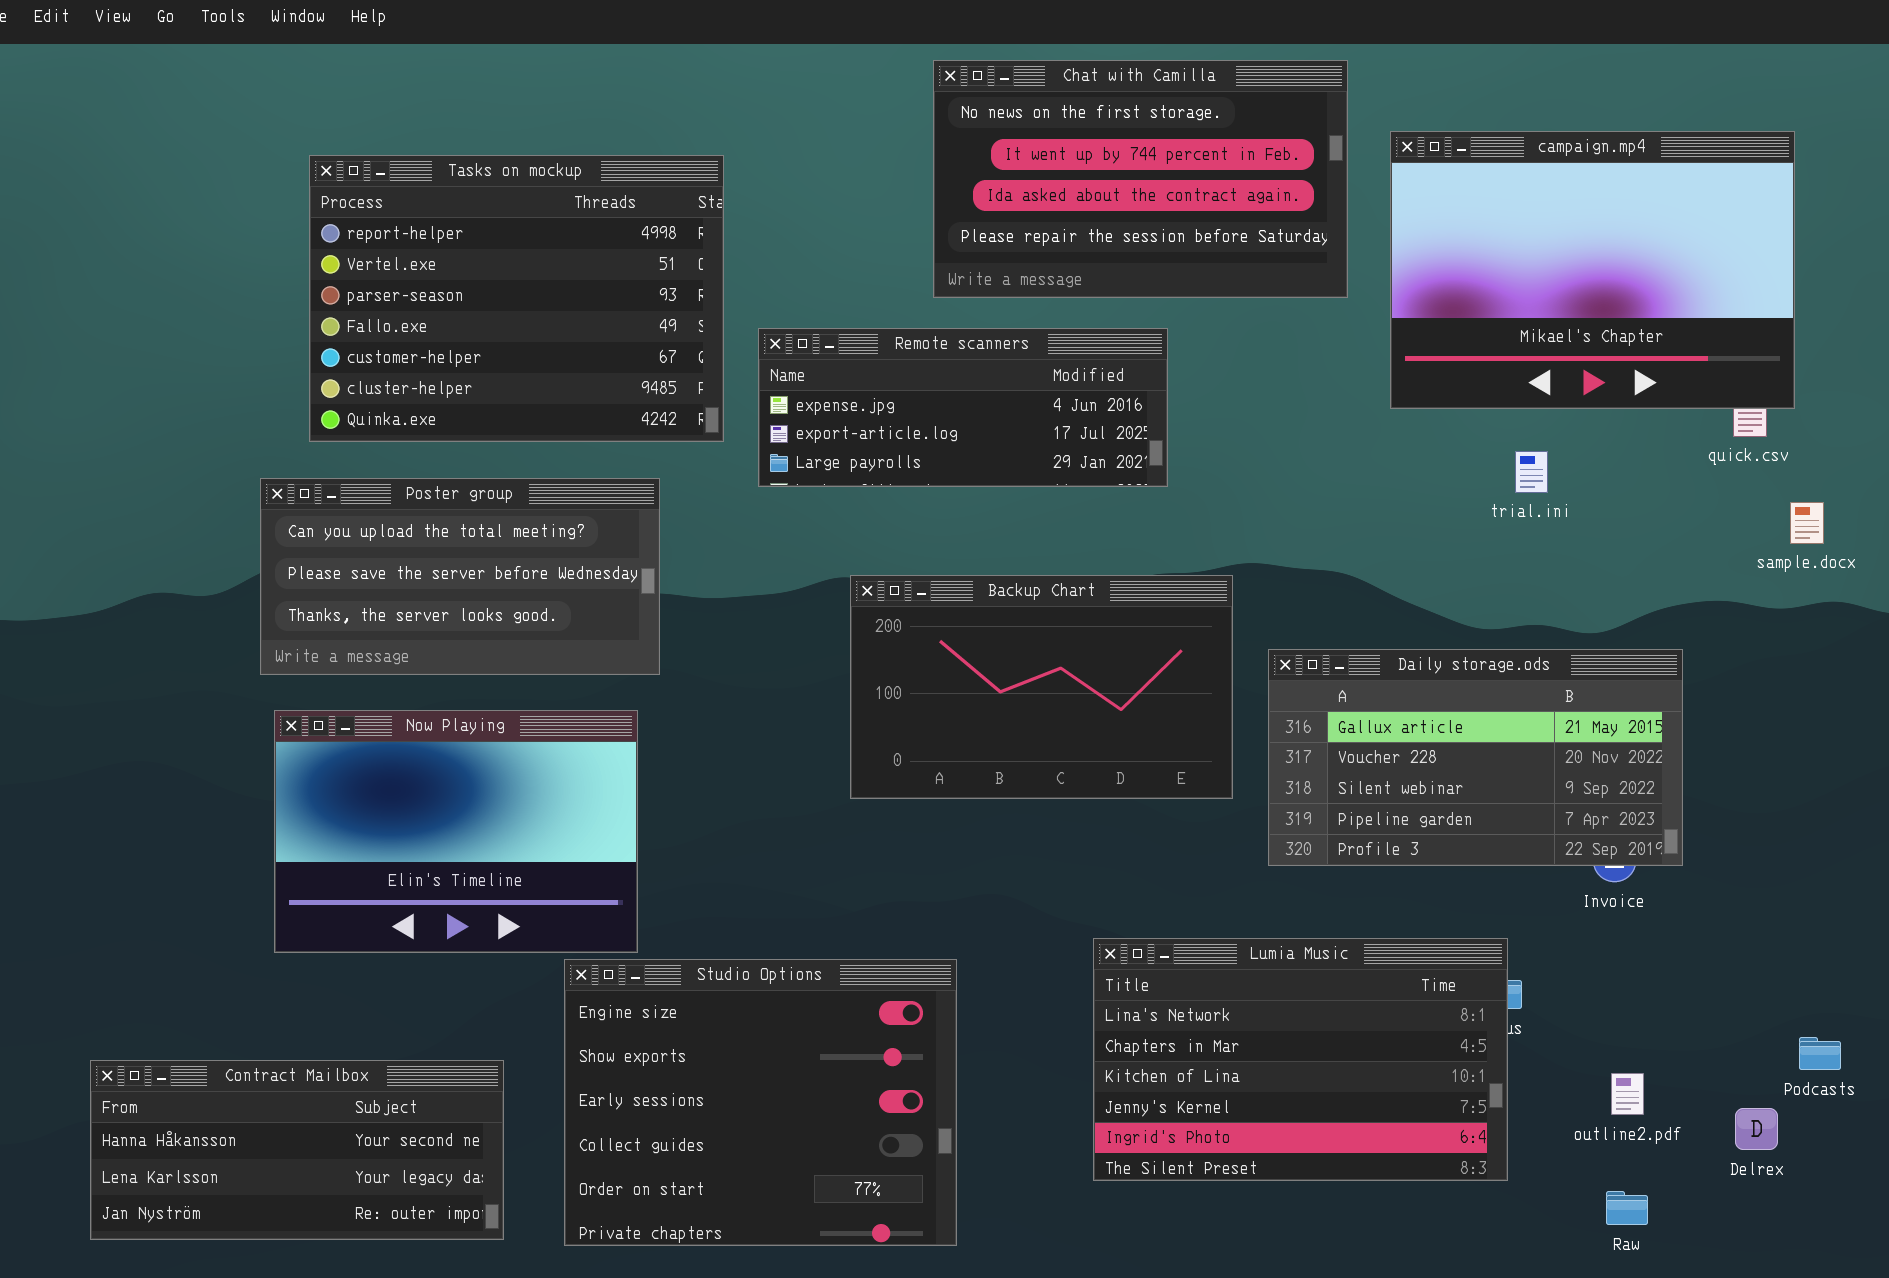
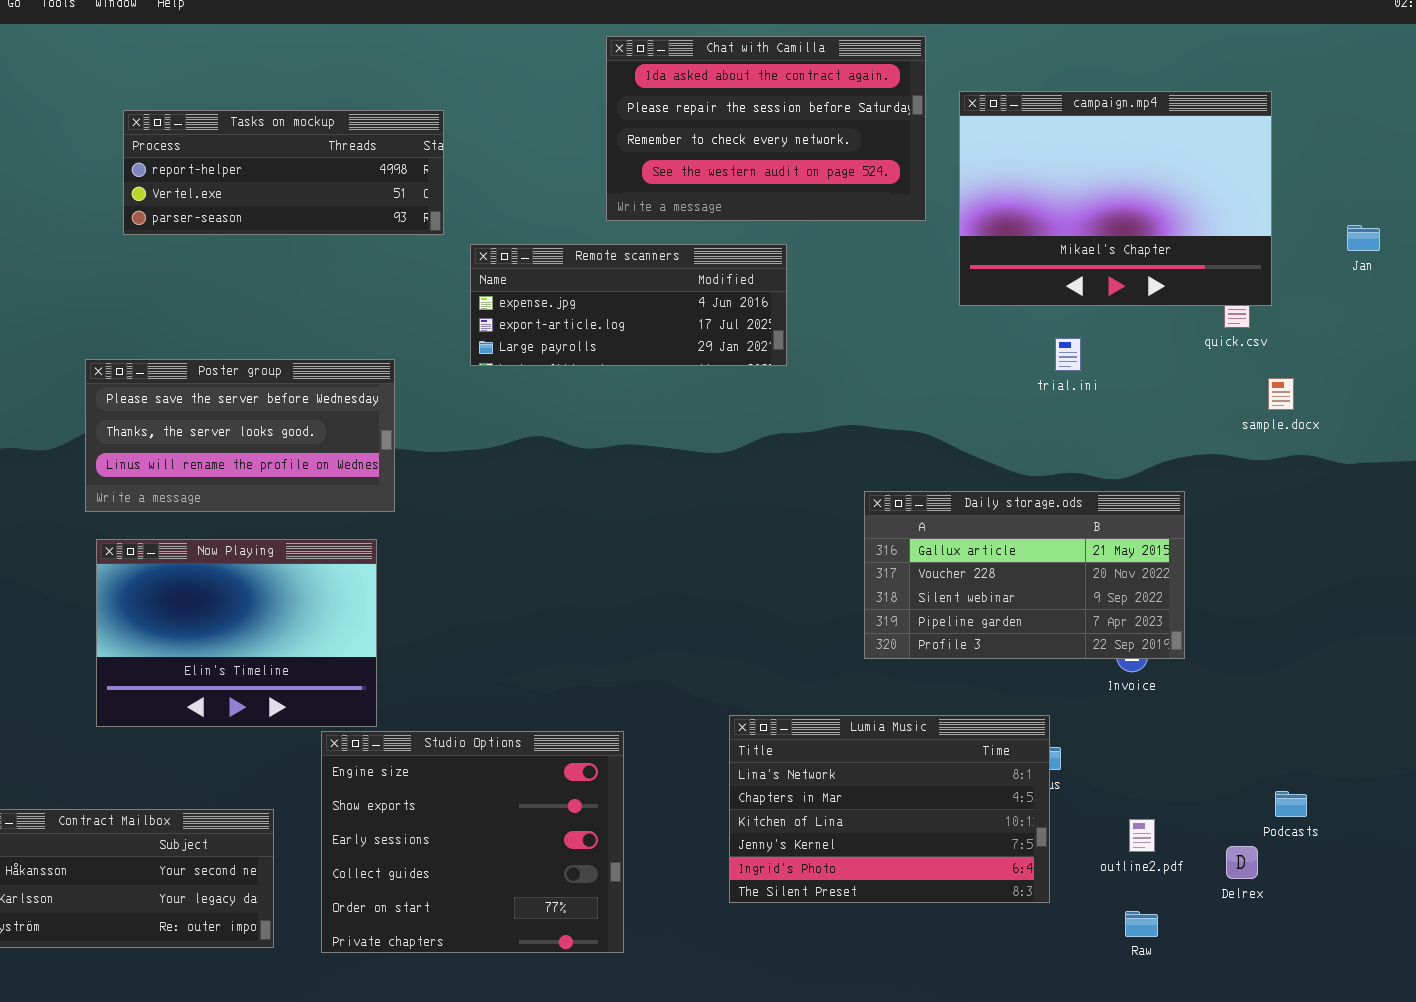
Chat with Camilla: [933,60,1348,298] -> [606,36,926,221], scrolled down 2 rows
Tasks on mockup: [309,155,724,442] -> [123,110,444,235], resized
Poster group: [260,478,660,675] -> [85,359,395,512], scrolled down 1 row
Backup Chart: [850,575,1233,799] -> none, closed

